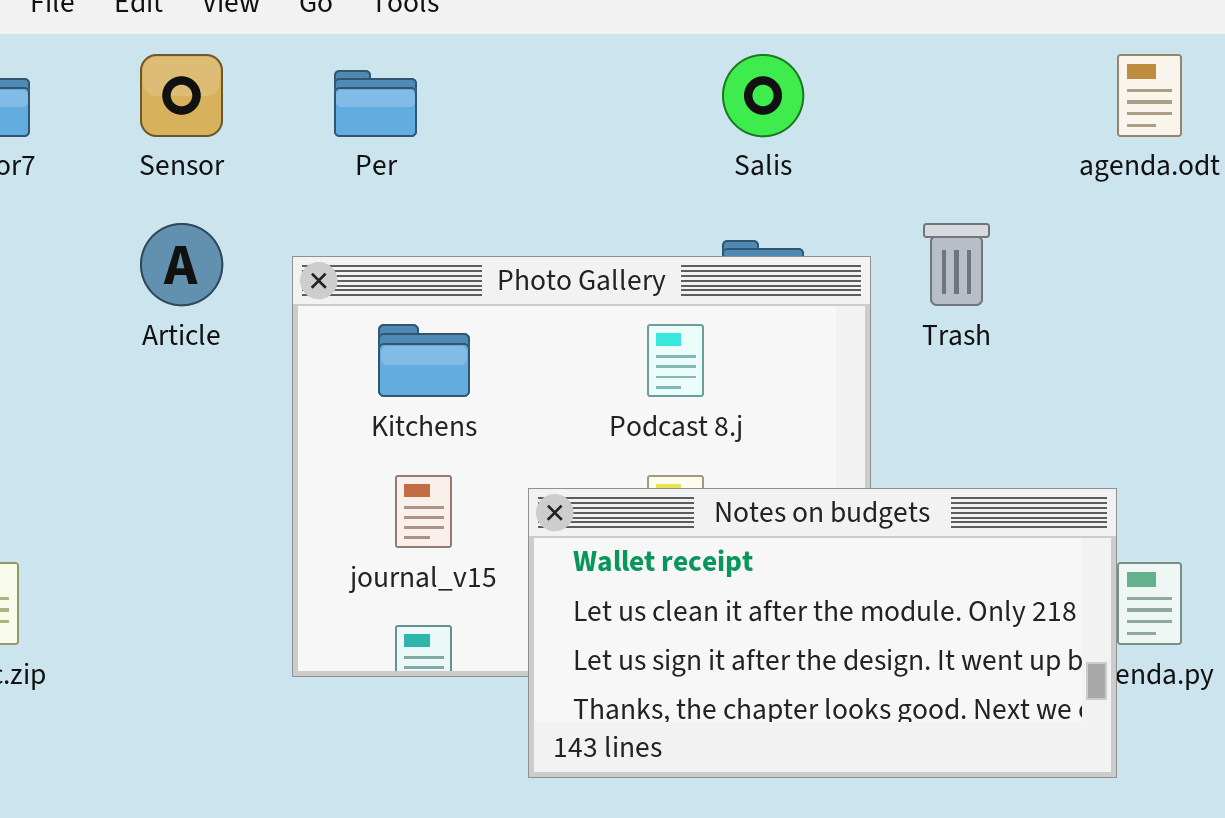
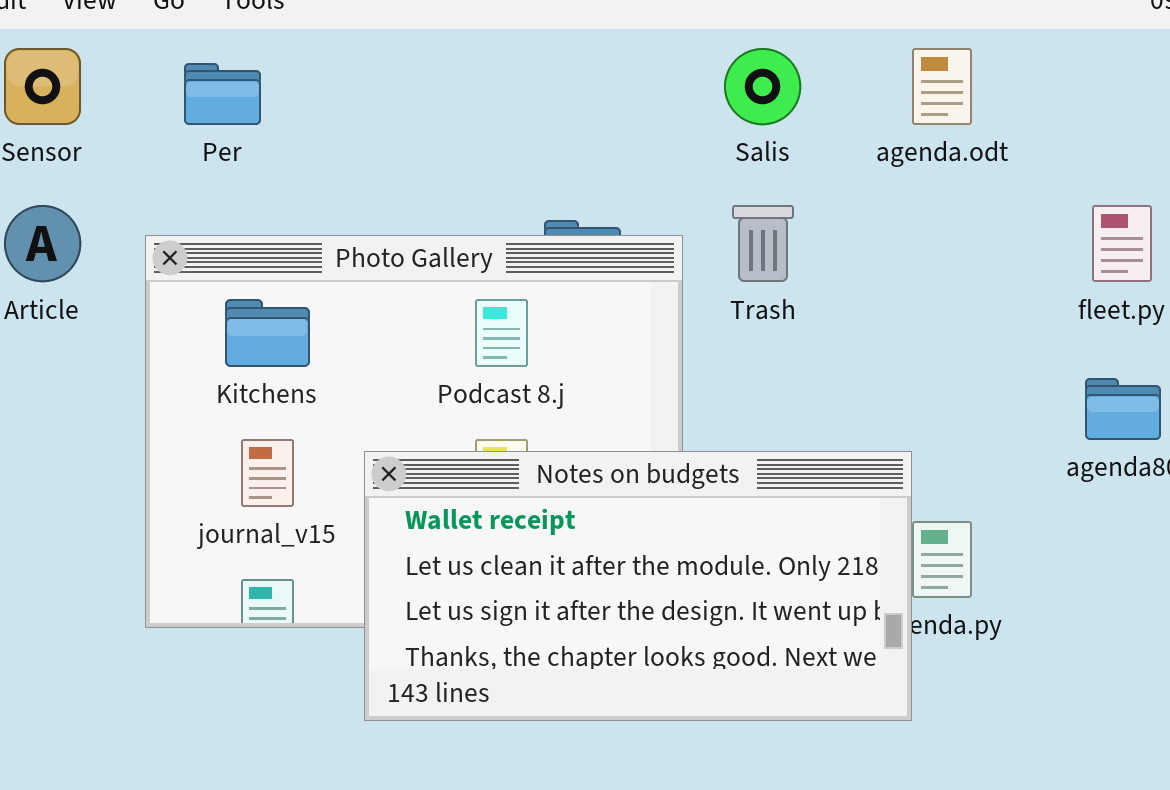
Salis: [722,54,804,137] -> [724,48,801,125], moved

